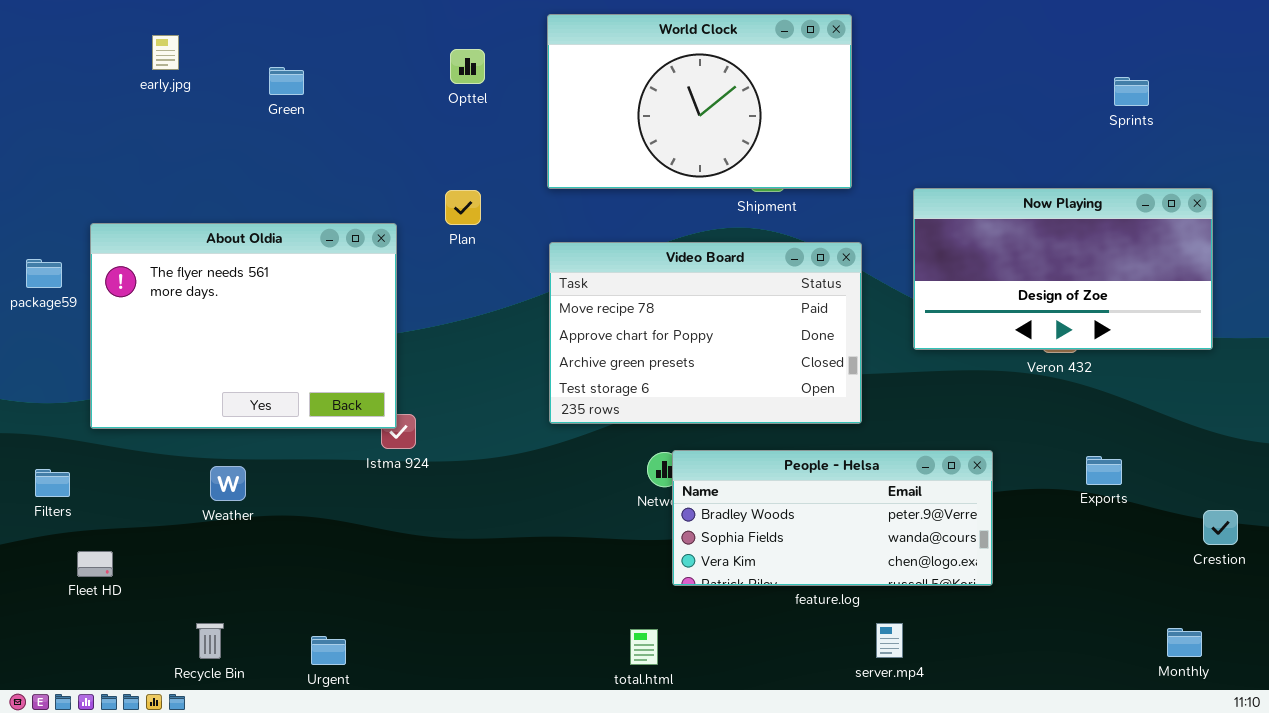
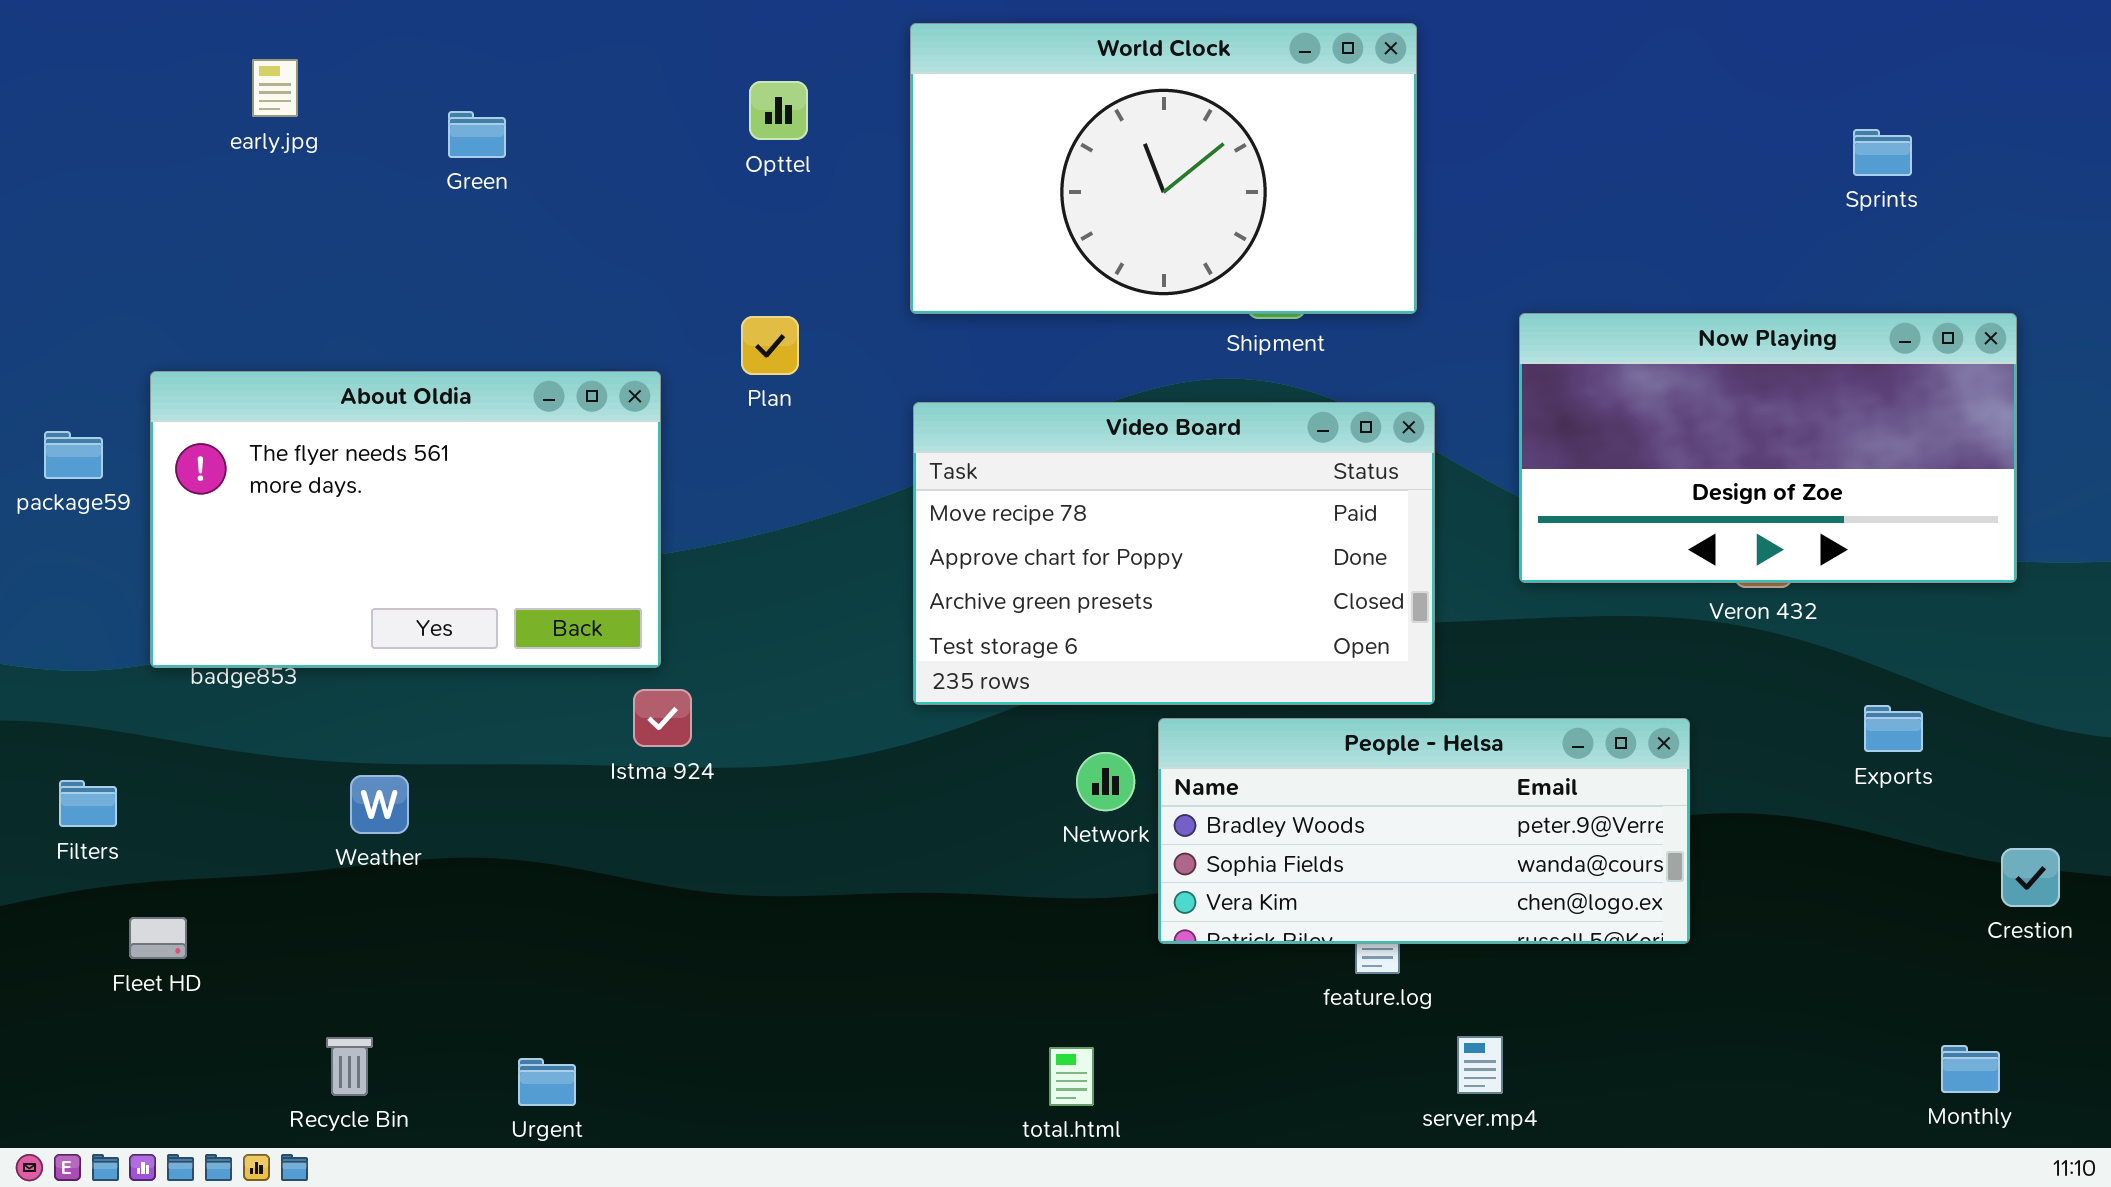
About Oldia: [90,223,397,429] -> [150,371,661,668], resized
People - Helsa: [672,450,993,586] -> [1158,718,1690,944], moved
Exports: [1086,456,1122,485] -> [1864,705,1923,752], moved

